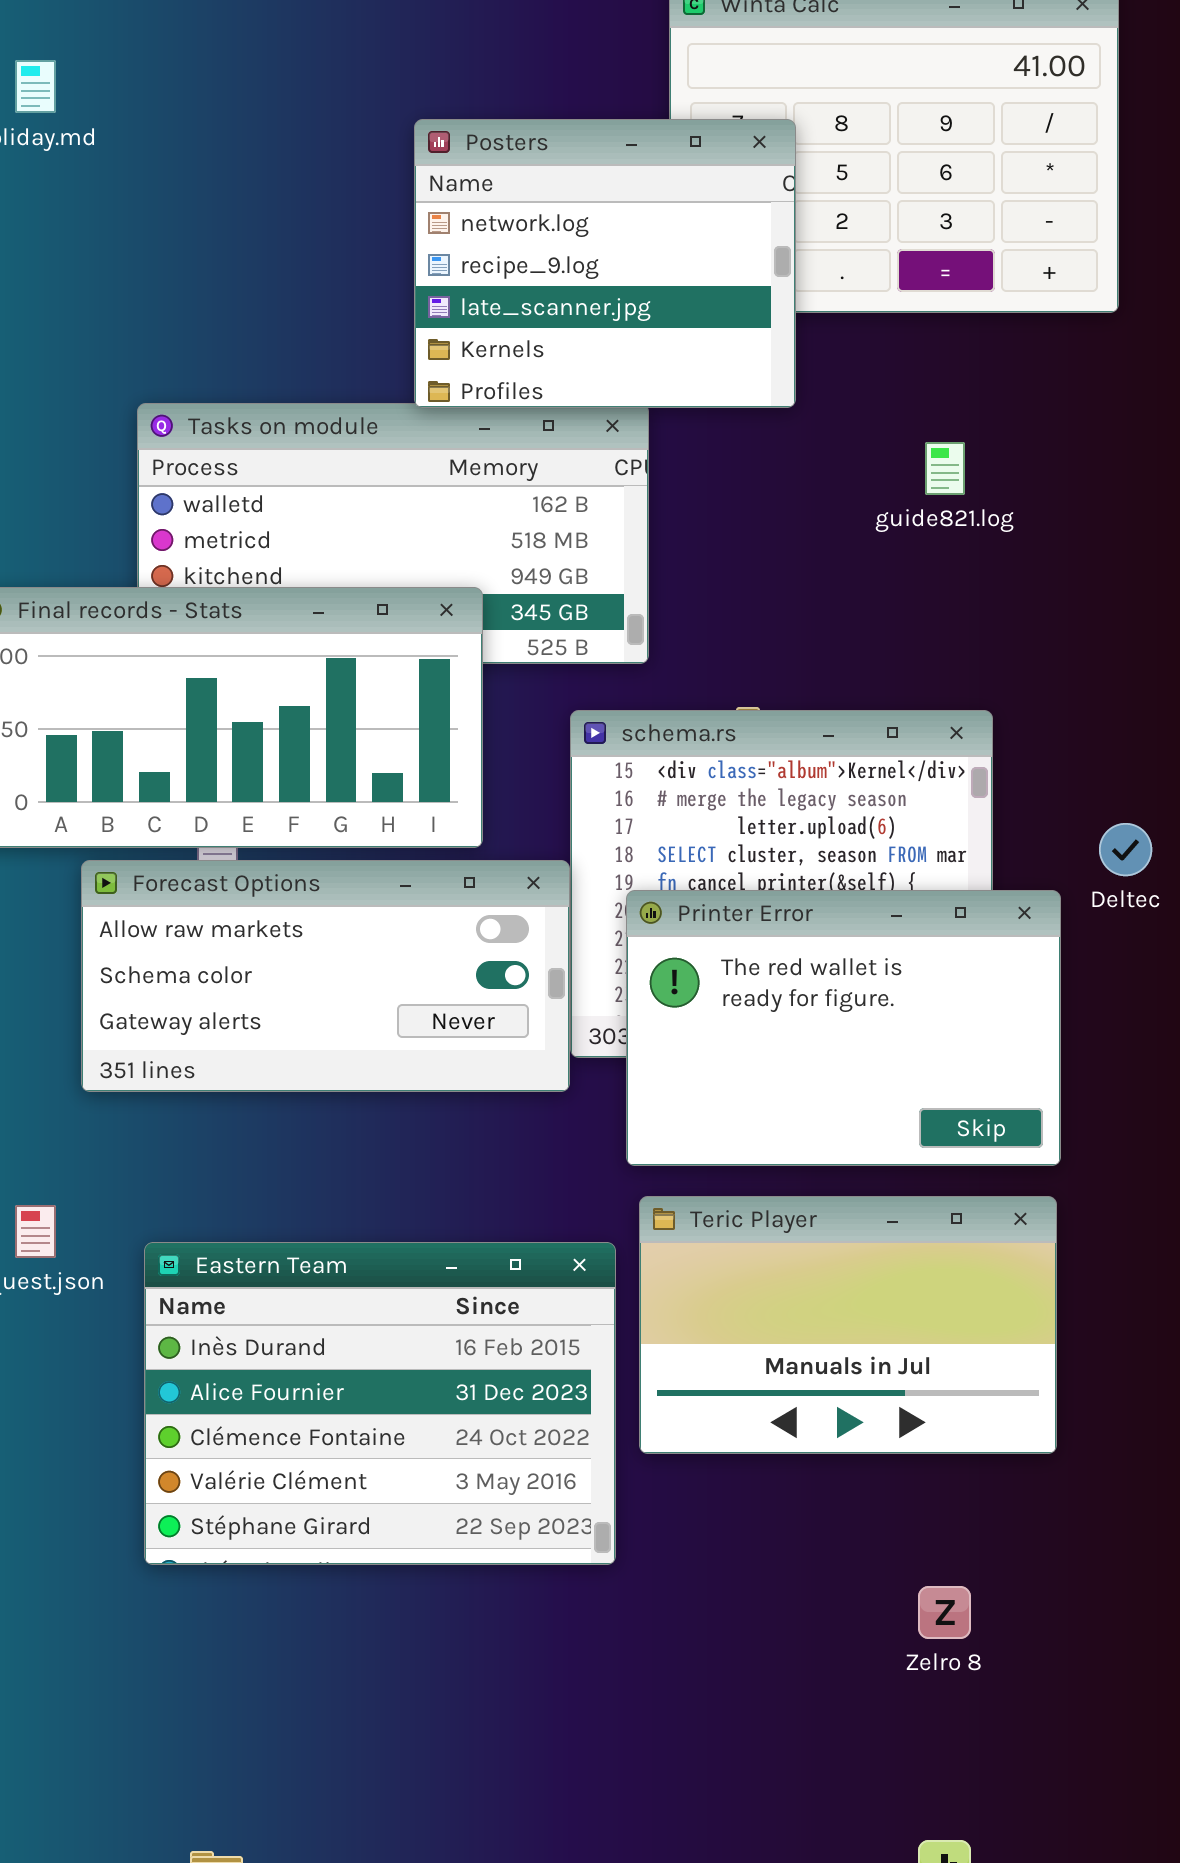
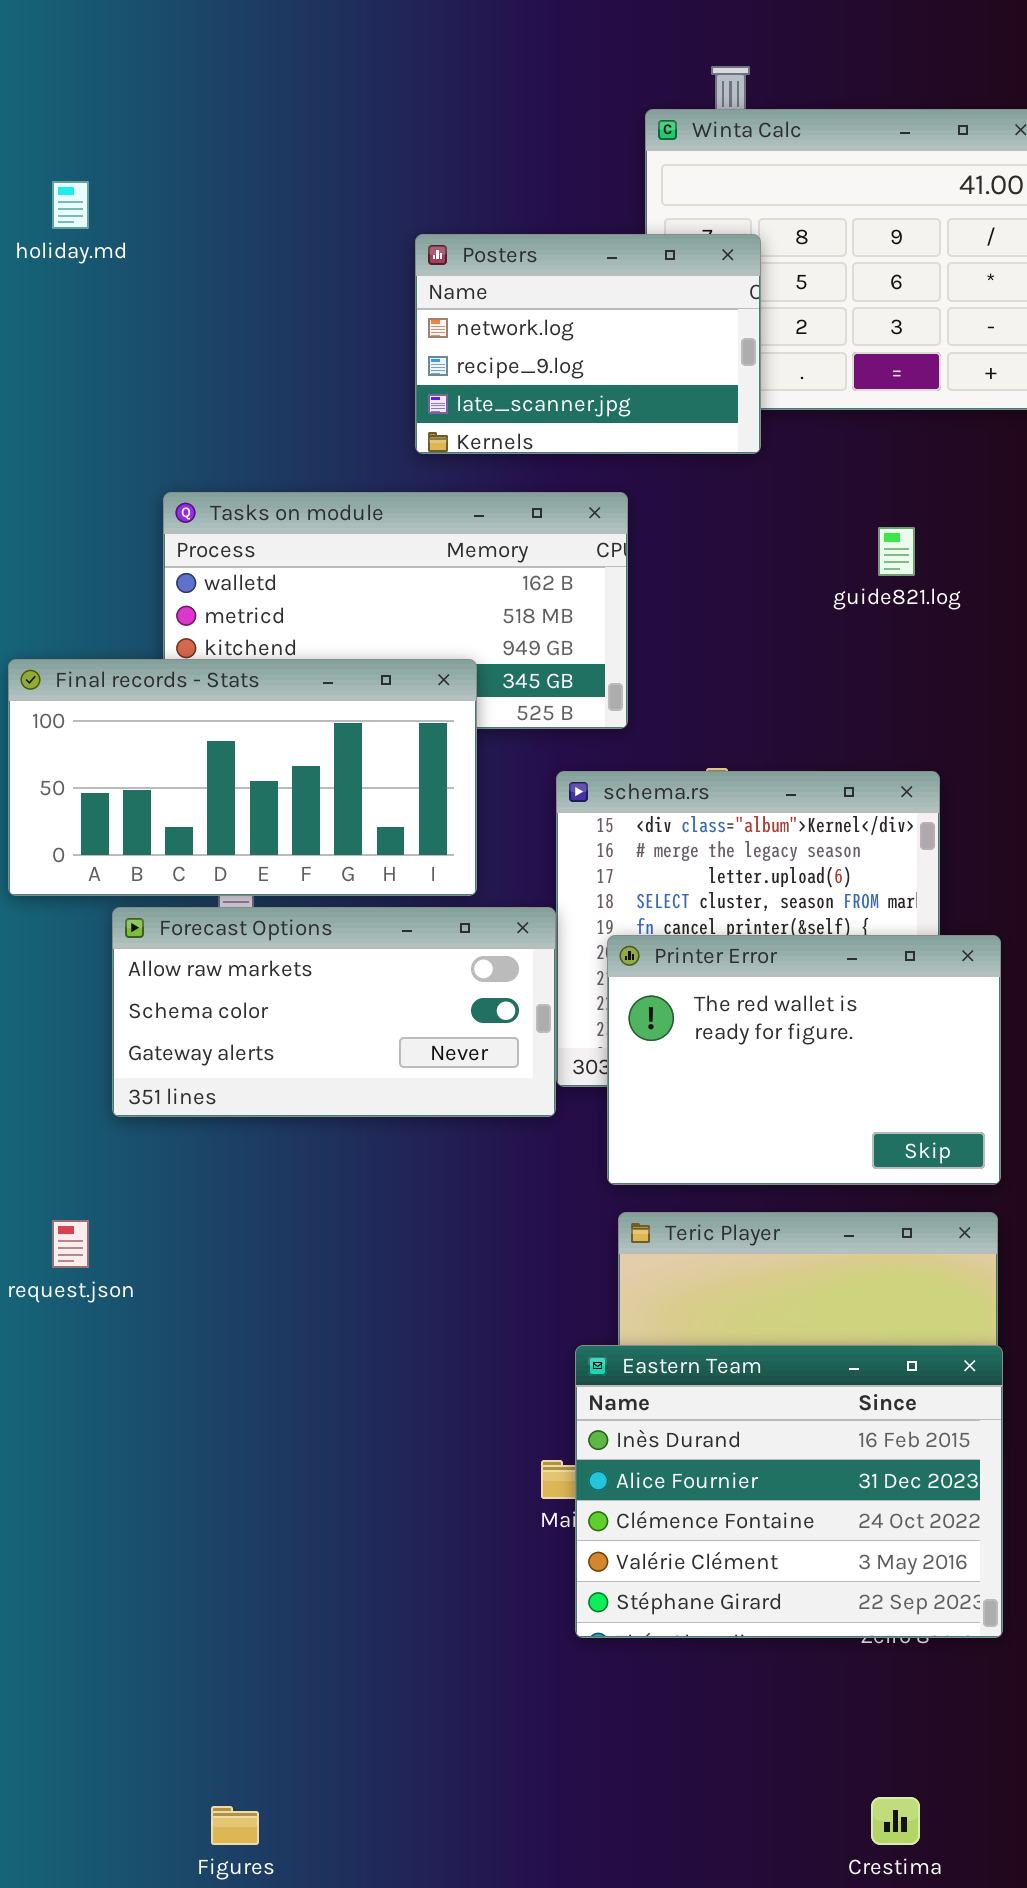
Posters: [414,119,796,408] -> [415,234,761,454], resized
Eastern Team: [144,1242,616,1565] -> [575,1345,1003,1638], moved

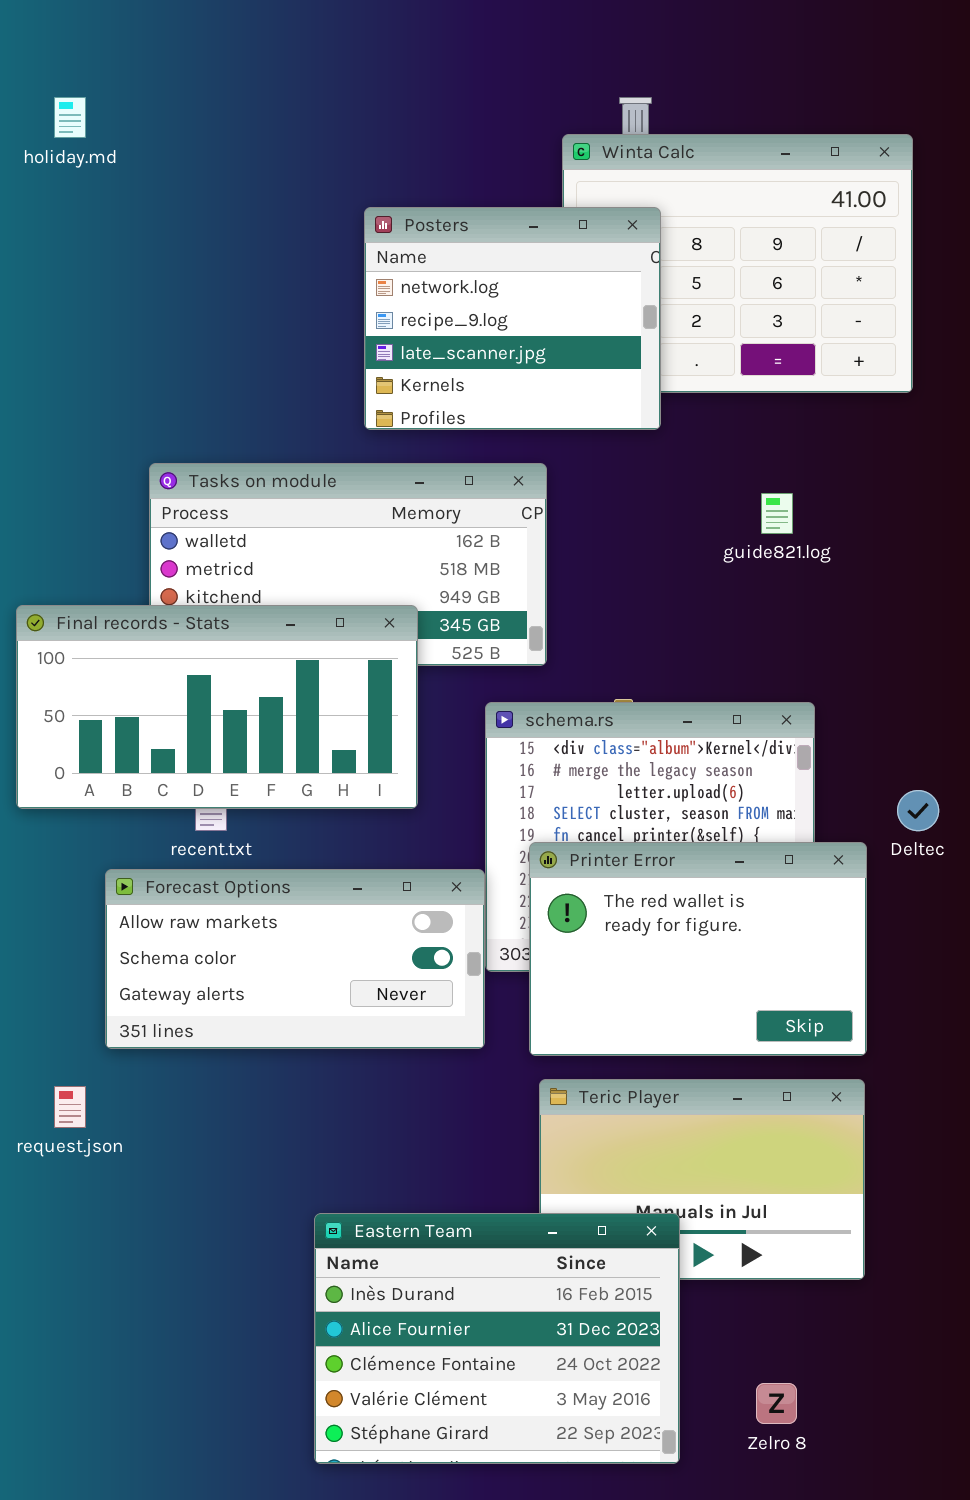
holiday.md: [52,181,89,229] -> [54,97,86,138], moved
Posters: [415,234,761,454] -> [364,207,661,430], resized
Forecast Options: [112,907,556,1117] -> [105,869,485,1049], moved
Eastern Team: [575,1345,1003,1638] -> [314,1213,680,1464], moved

